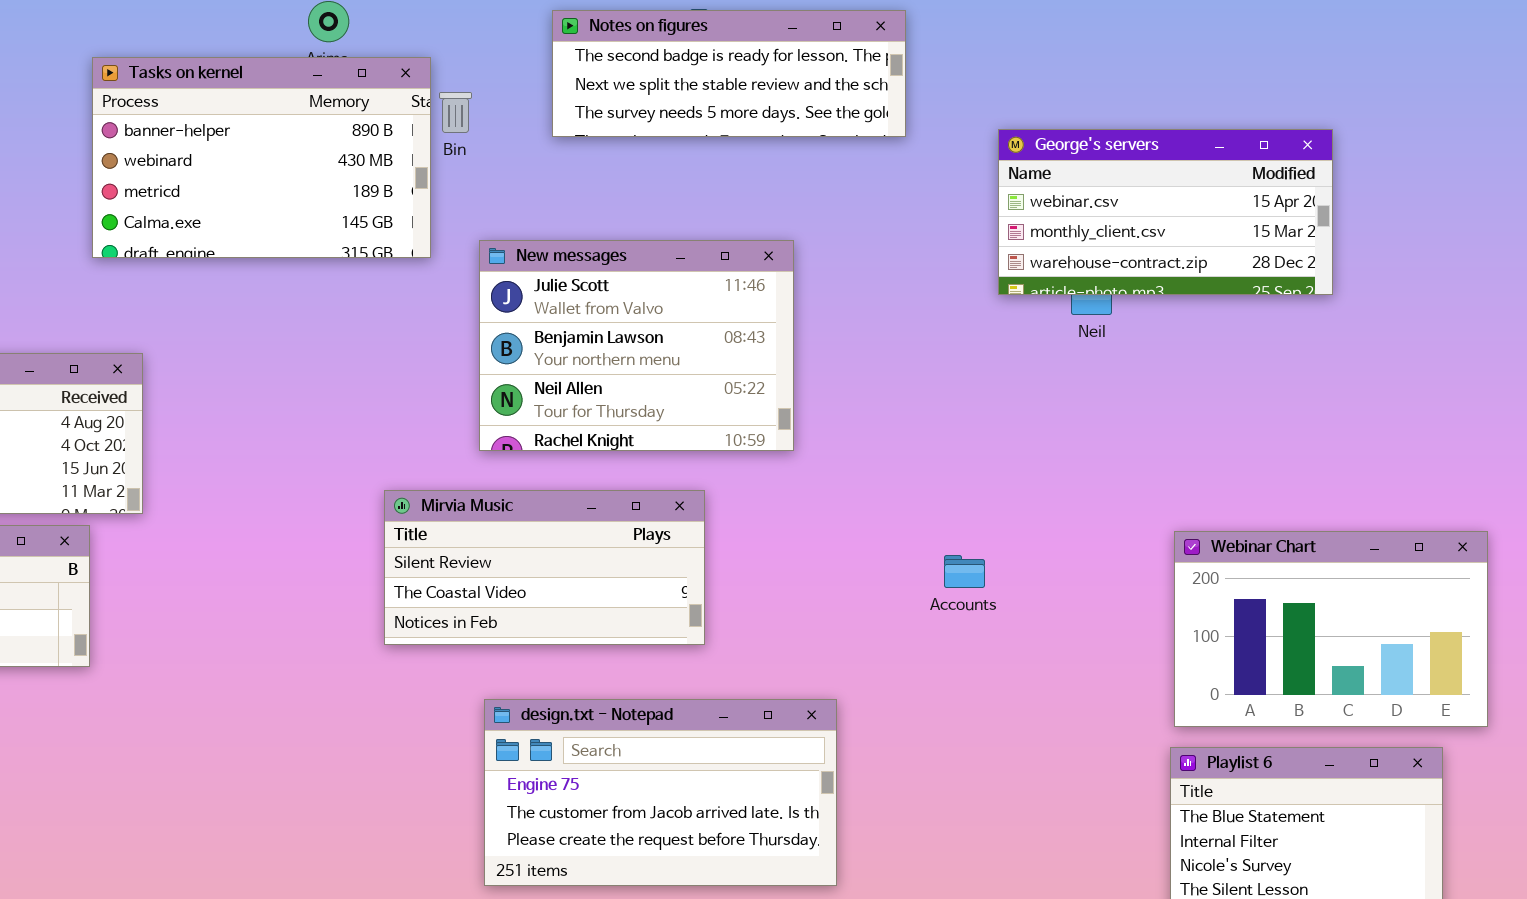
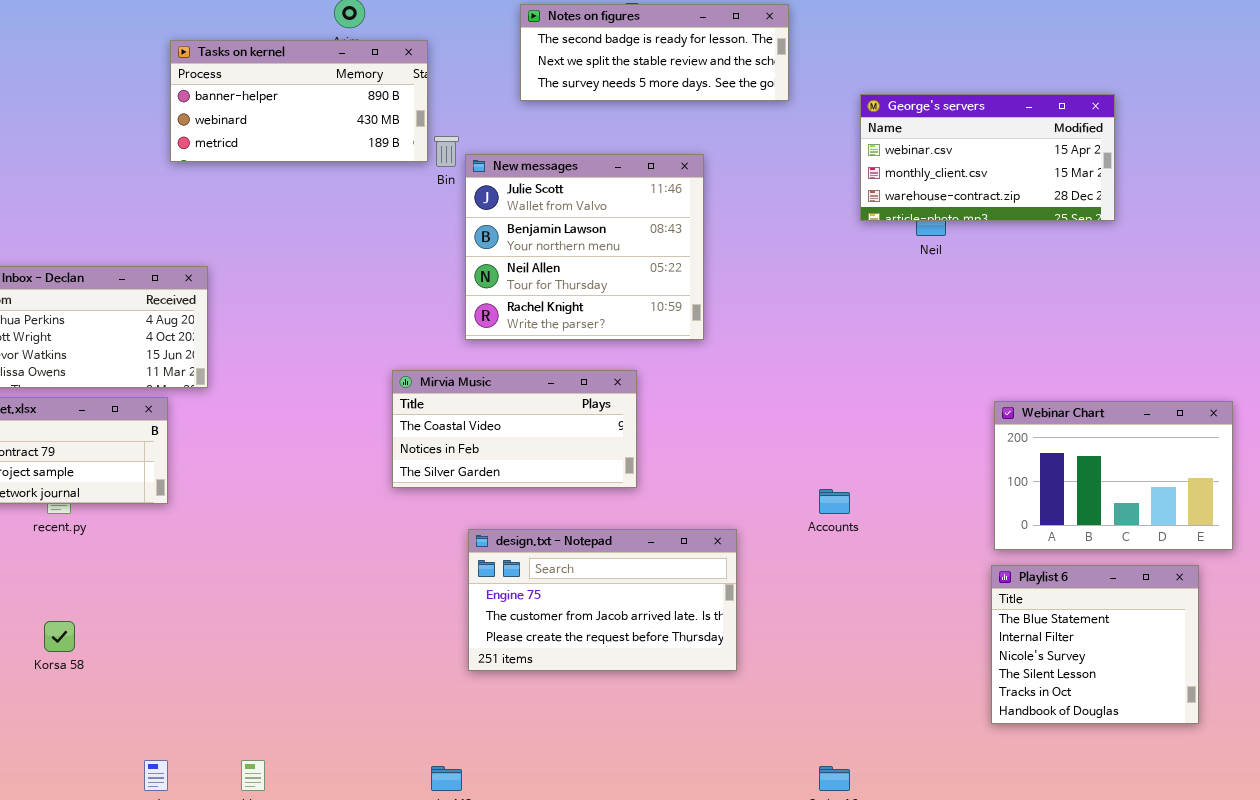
Tasks on kernel: [92,57,431,258] -> [170,40,428,162], resized
Bin: [439,92,472,133] -> [434,136,459,167], moved
New messages: [479,240,794,451] -> [465,154,704,340], resized
Mirvia Music: [384,490,705,645] -> [392,370,637,488], scrolled down 1 row
Accounts: [944,555,985,588] -> [819,489,850,514], moved

